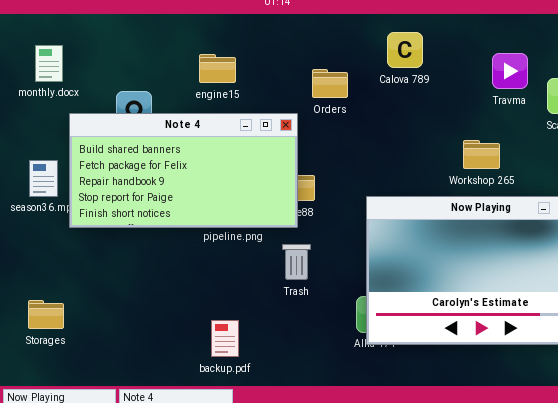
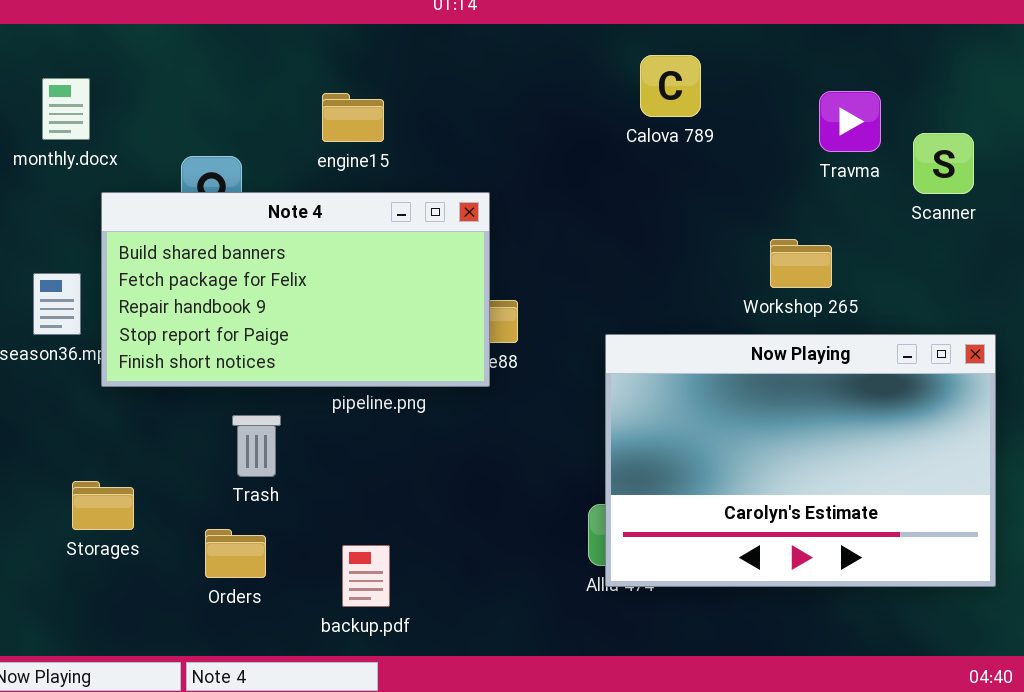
Orders: [312,69,348,98] -> [205,529,266,578], moved
Trash: [282,244,311,280] -> [232,415,281,477], moved
Storages: [28,300,64,329] -> [72,481,134,530], moved

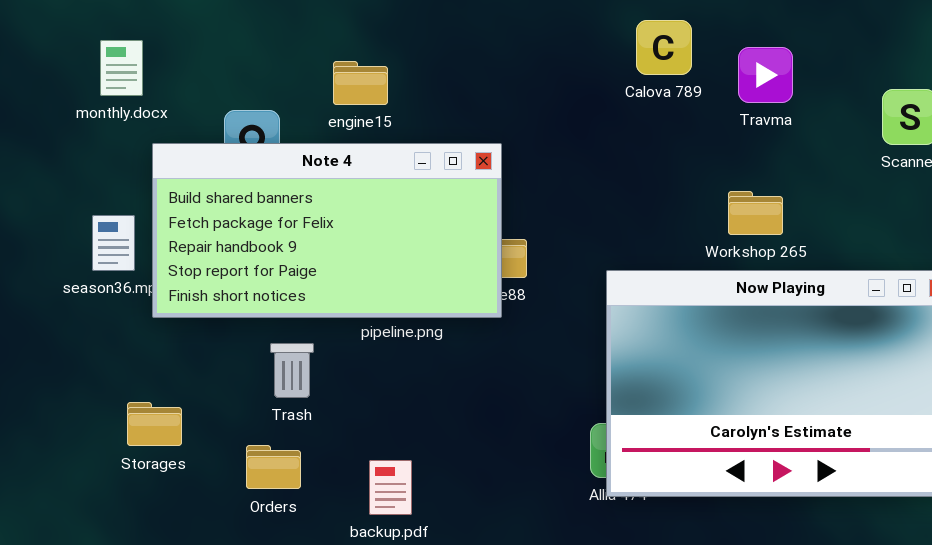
Travma: [819,91,881,152] -> [738,47,793,103], moved
engine15: [322,93,384,142] -> [333,61,388,105], moved
Workshop 265: [770,239,832,288] -> [728,191,783,235], moved

